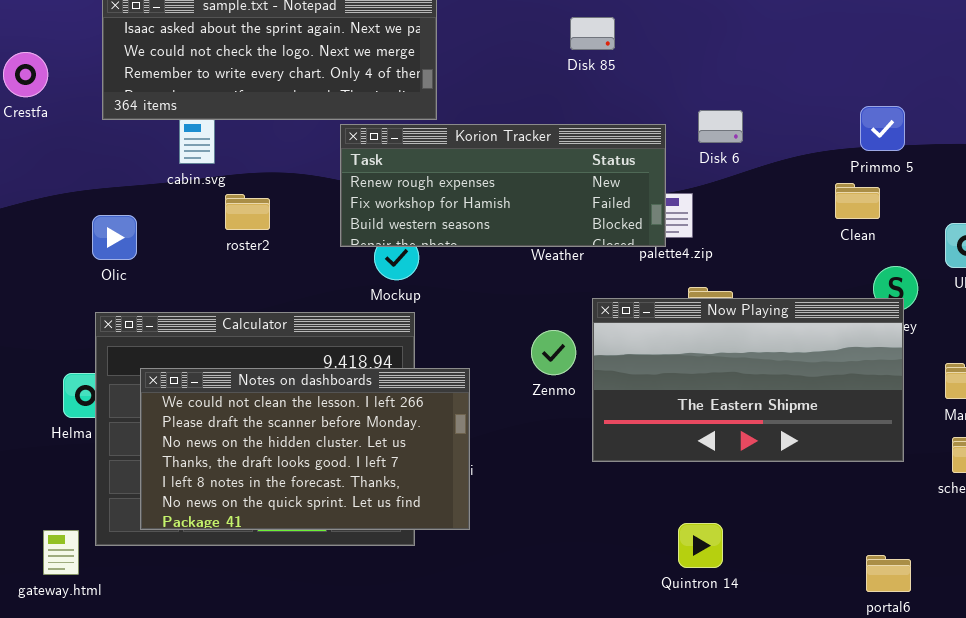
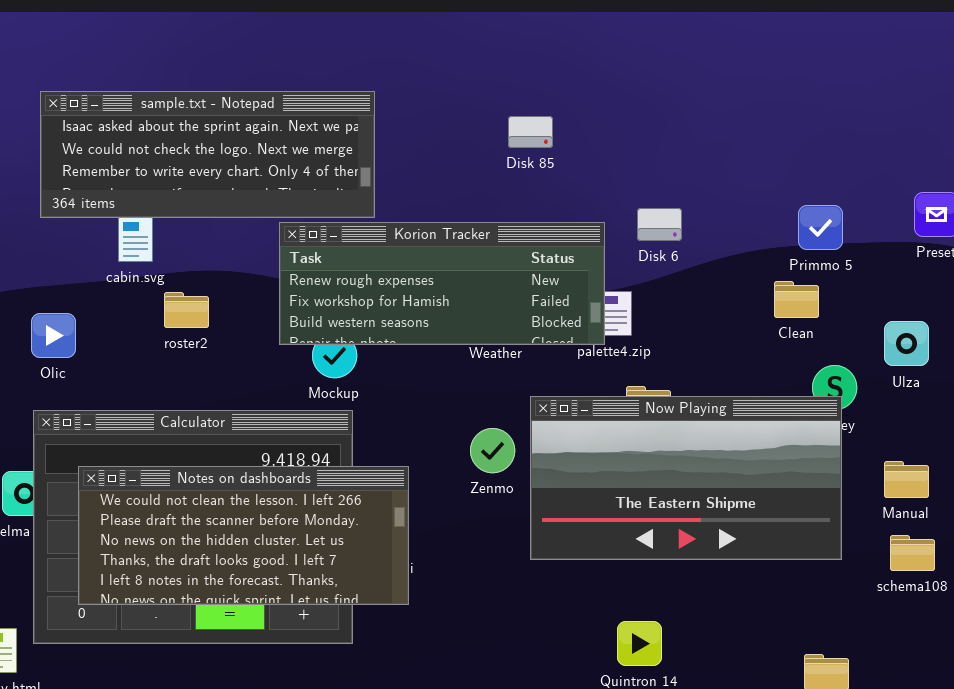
Notes on dashboards: [140,368,470,530] -> [78,466,409,605], resized

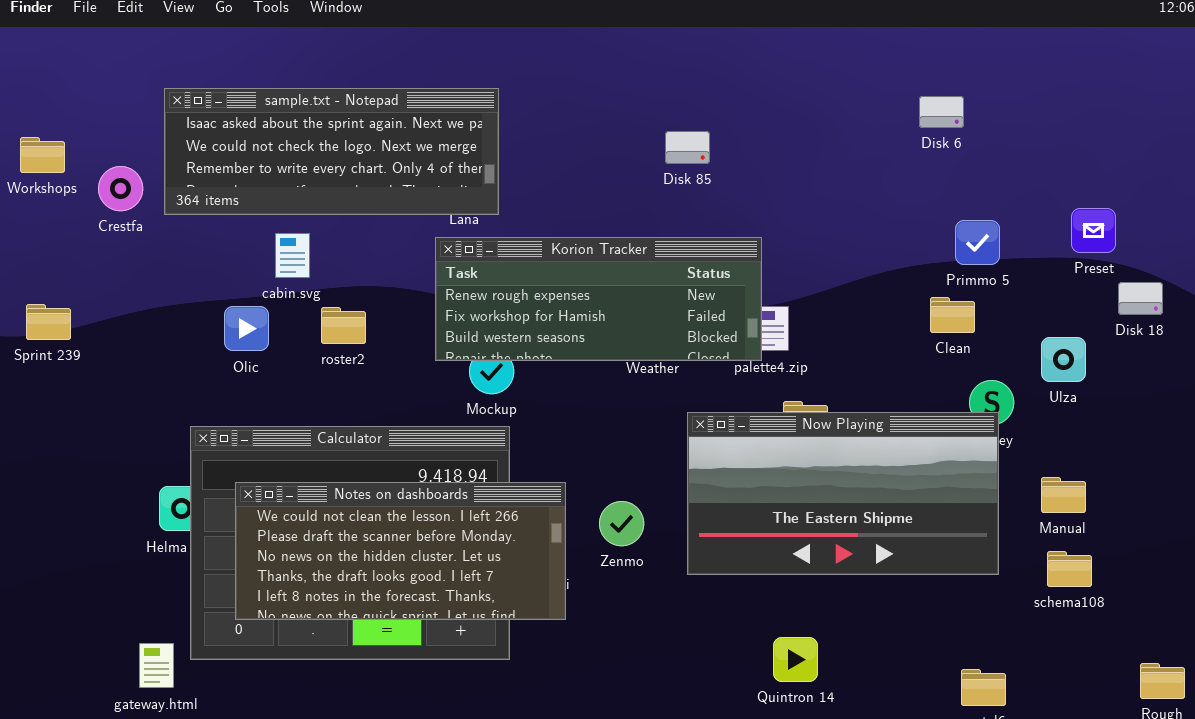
sample.txt - Notepad: [40,91,375,218] -> [164,88,499,215], moved
Disk 6: [637,208,682,241] -> [919,96,964,128], moved
Olic: [31,313,76,358] -> [224,306,269,351], moved
Zenmo: [470,428,515,473] -> [599,501,644,546], moved

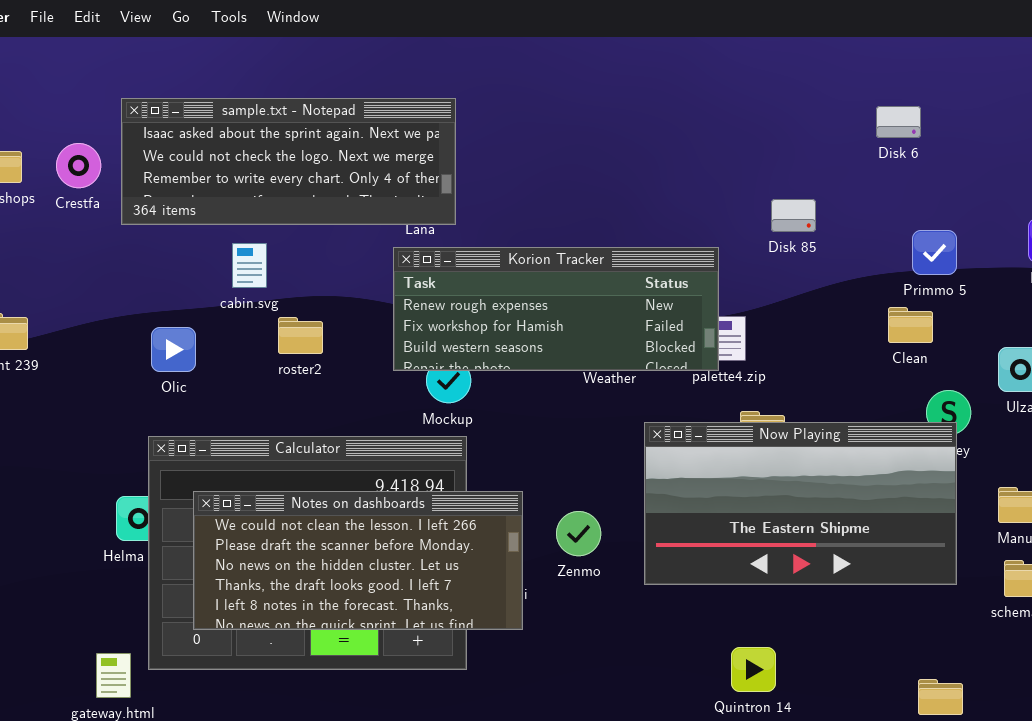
Disk 85: [665,131,710,164] -> [771,199,816,232], moved
Crestfa: [98,166,143,211] -> [56,143,101,188], moved
Olic: [224,306,269,351] -> [151,327,196,372], moved

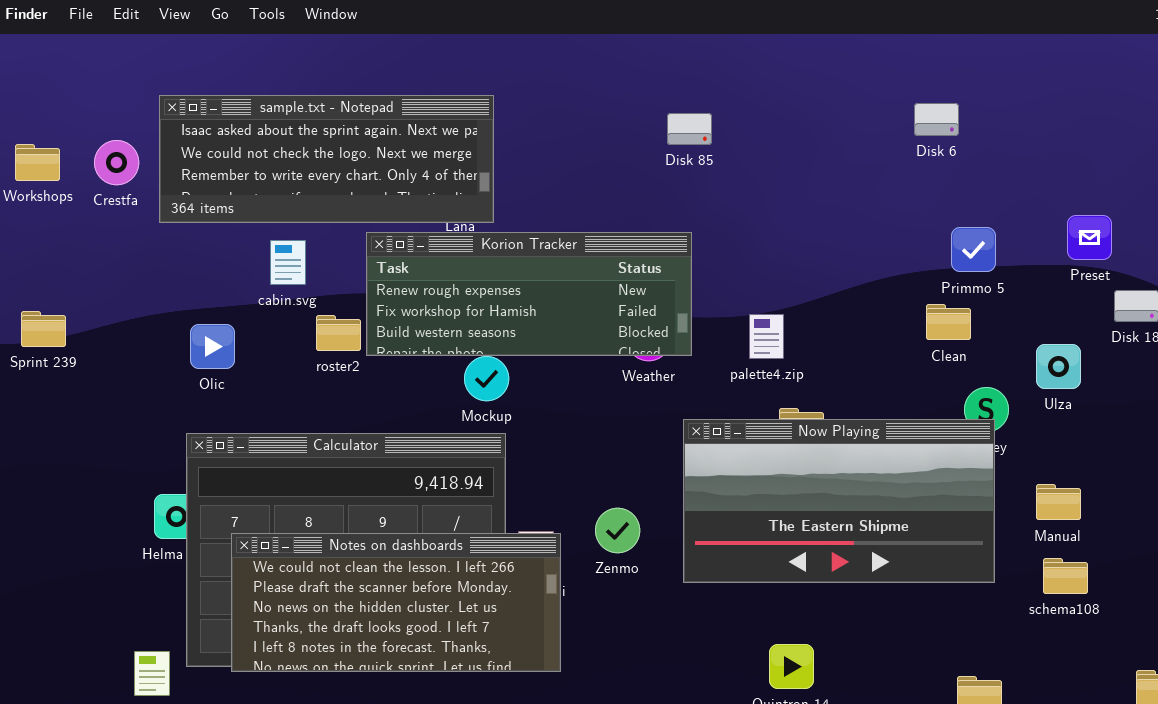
Disk 85: [771,199,816,232] -> [667,113,712,145], moved
Korion Tracker: [393,247,719,371] -> [366,232,692,356], moved
Notes on dashboards: [193,491,523,630] -> [231,533,561,672], moved

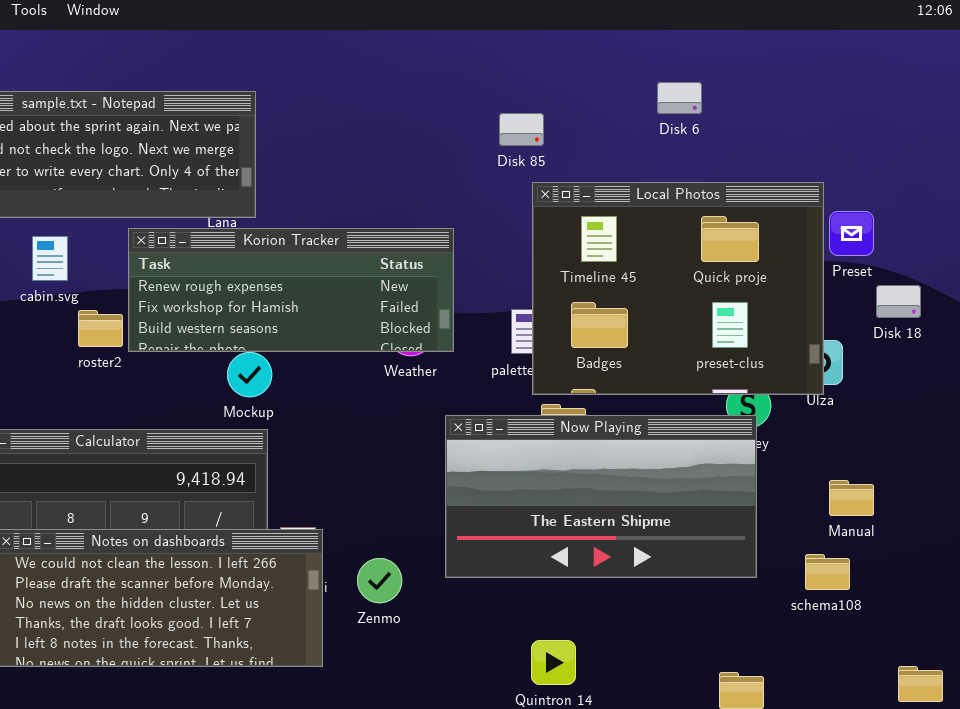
Disk 6: [914,103,959,136] -> [657,82,702,114], moved
Disk 85: [667,113,712,145] -> [499,113,544,146], moved
Local Photos: none -> [532,182,824,395], opened
Manual: [1036,484,1081,520] -> [829,480,874,516], moved
Zenmo: [595,508,640,553] -> [357,558,402,603], moved

